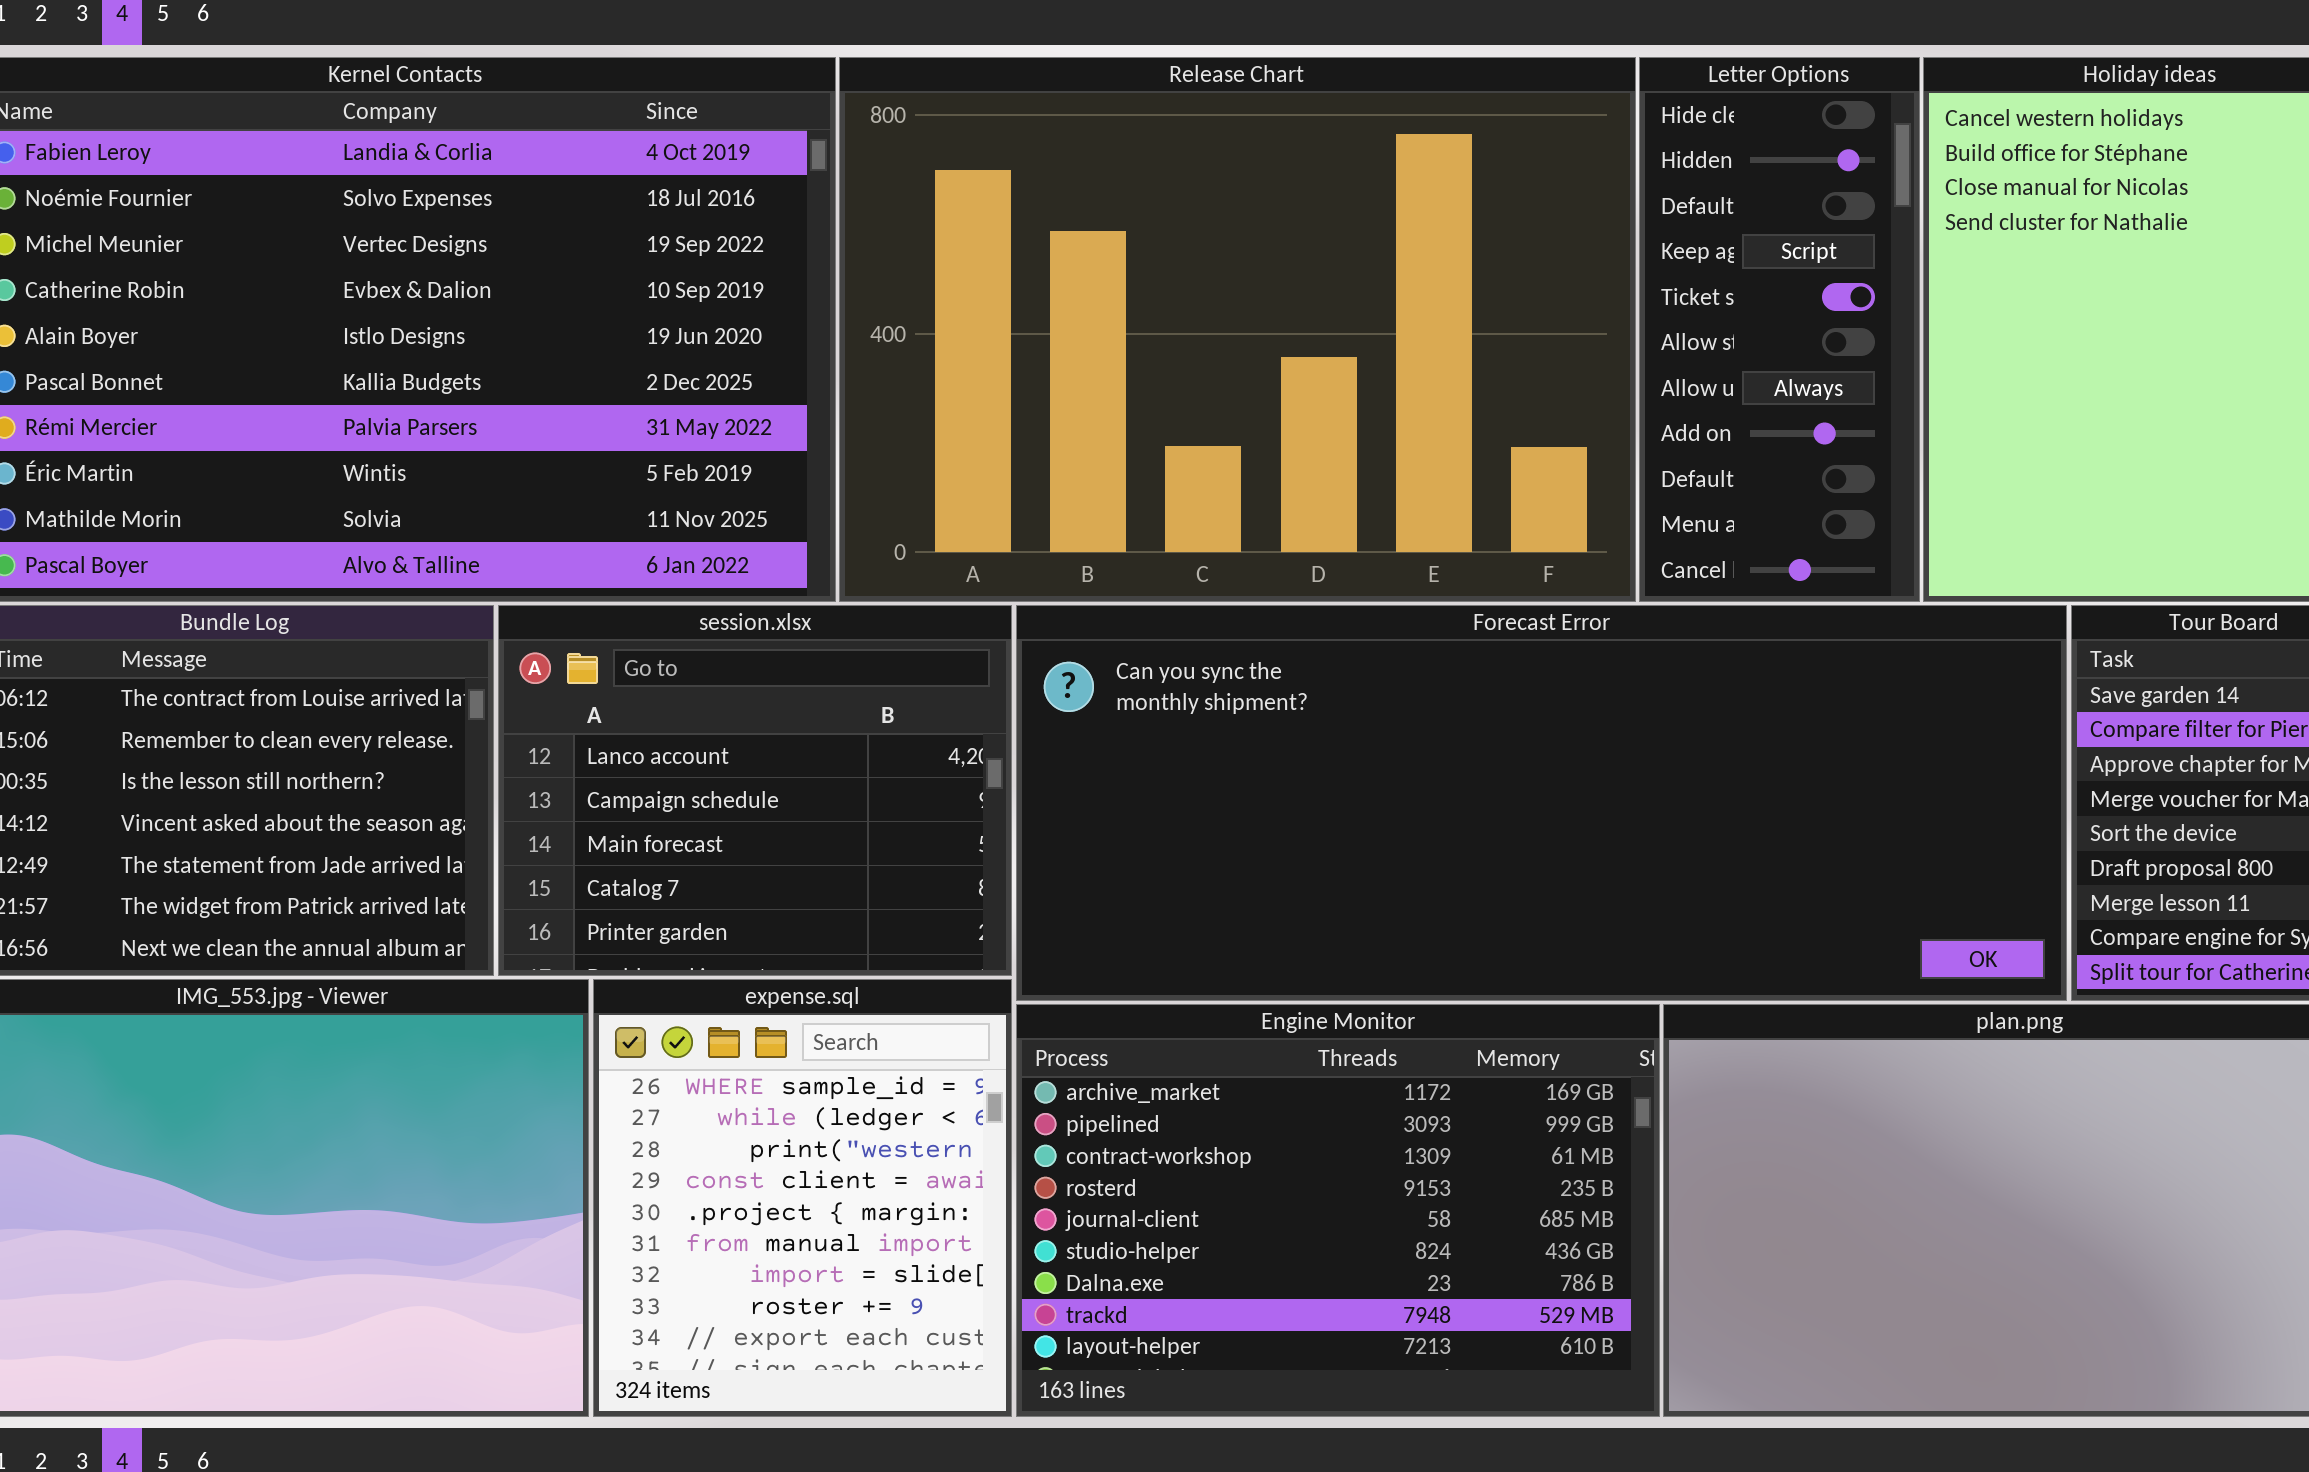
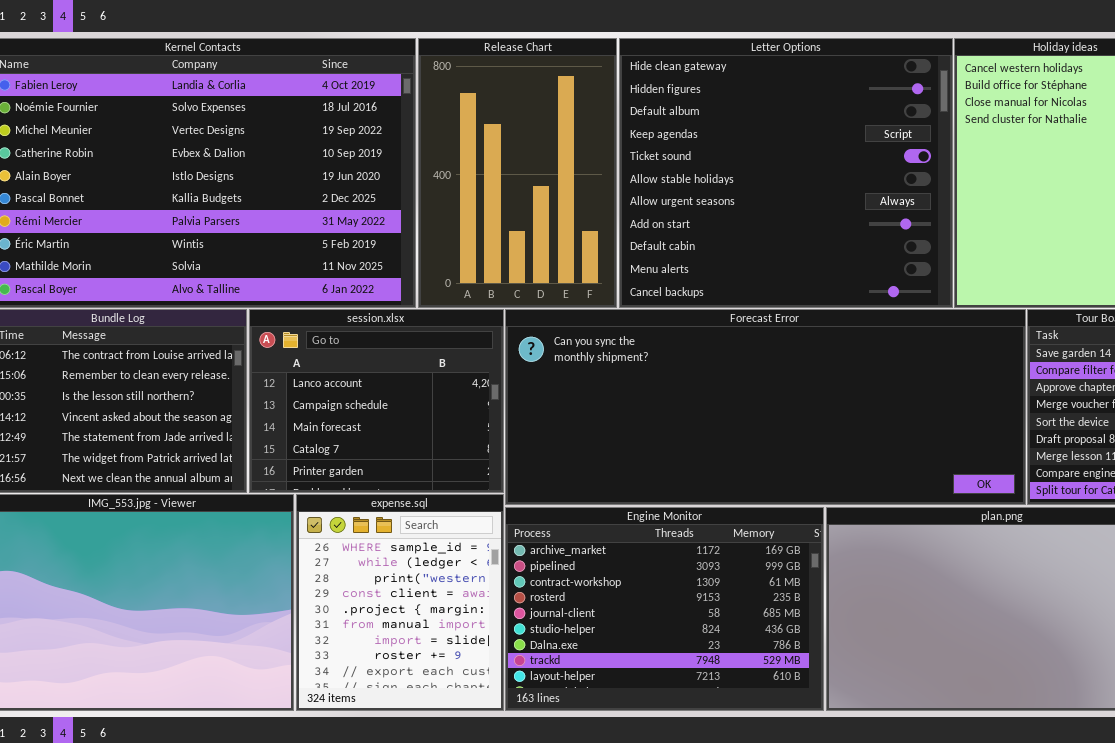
Release Chart: [839,57,1636,602] -> [418,38,617,308], resized
Letter Options: [1639,57,1920,602] -> [619,38,953,308], resized

